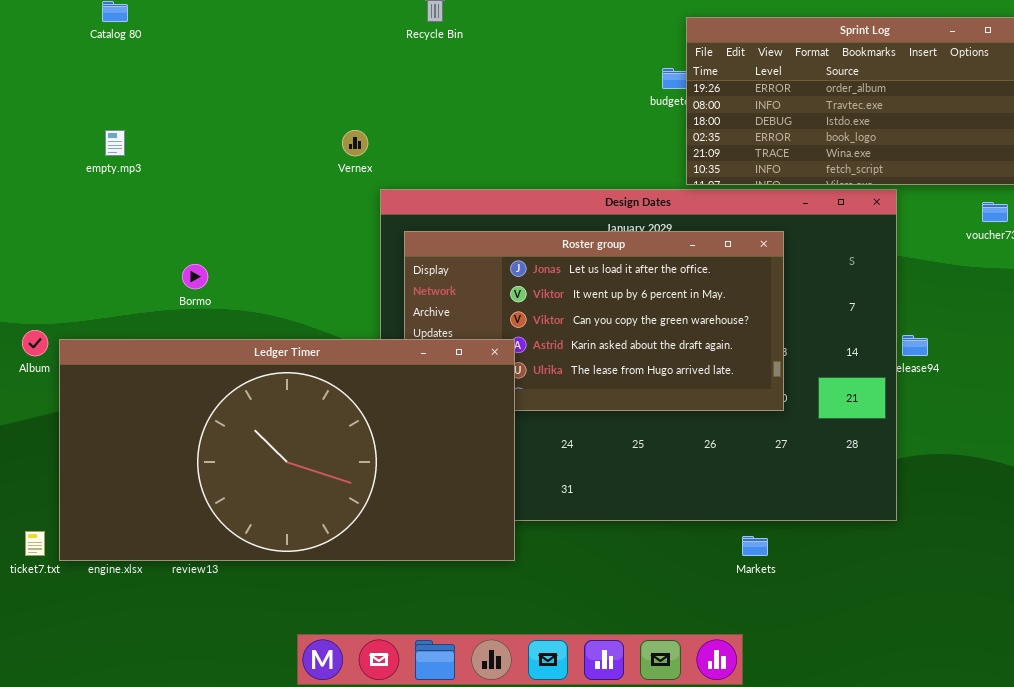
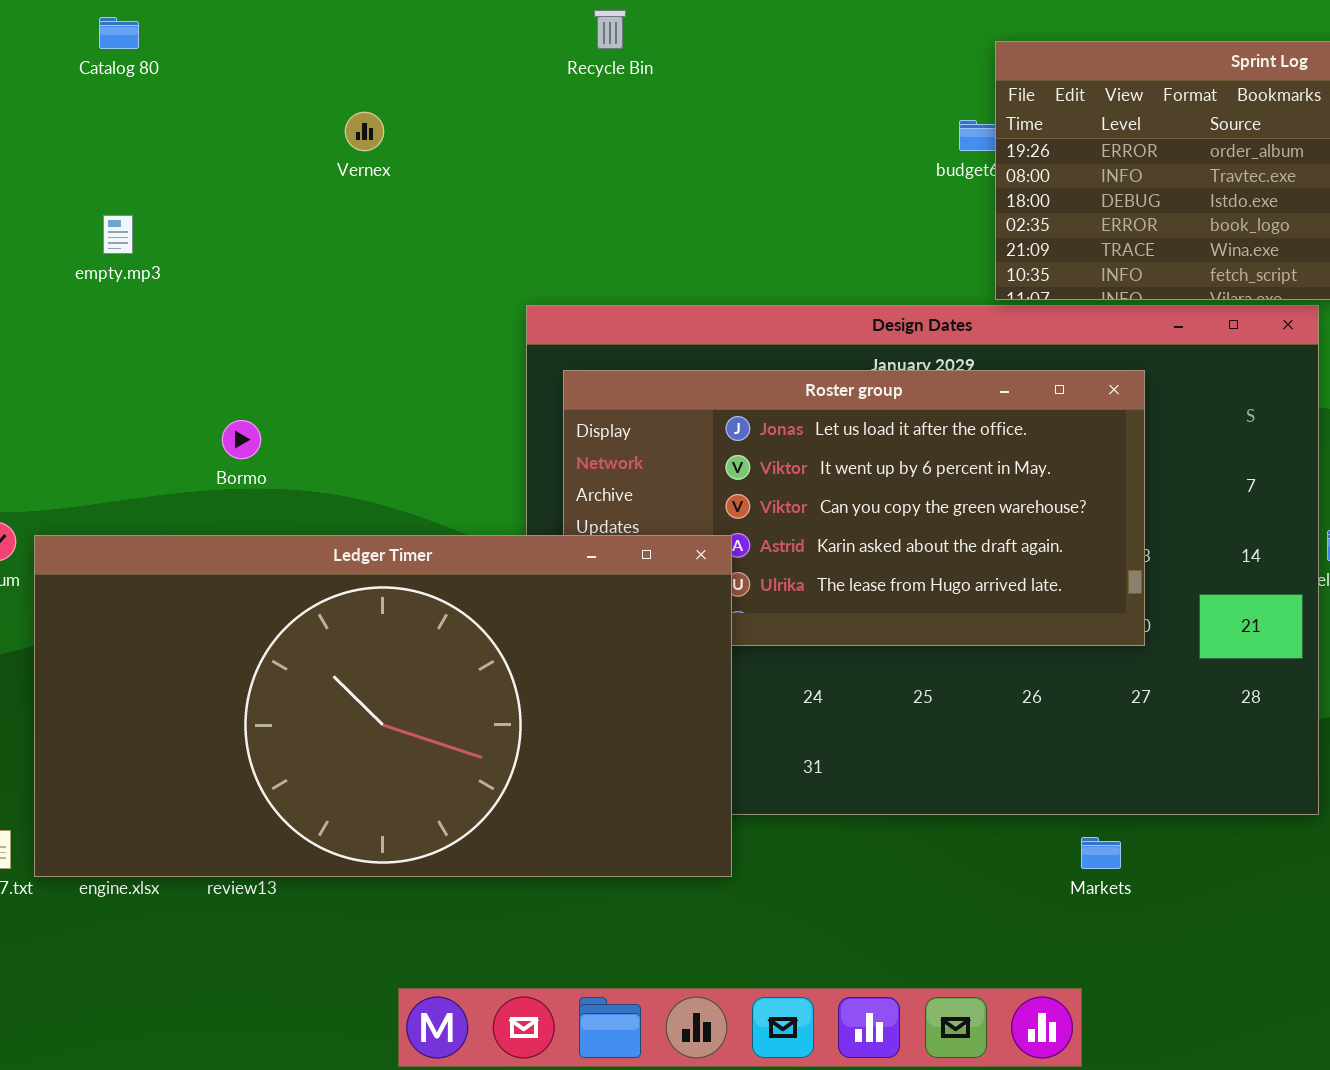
Vernex: [342,130,368,156] -> [345,112,384,151], moved

